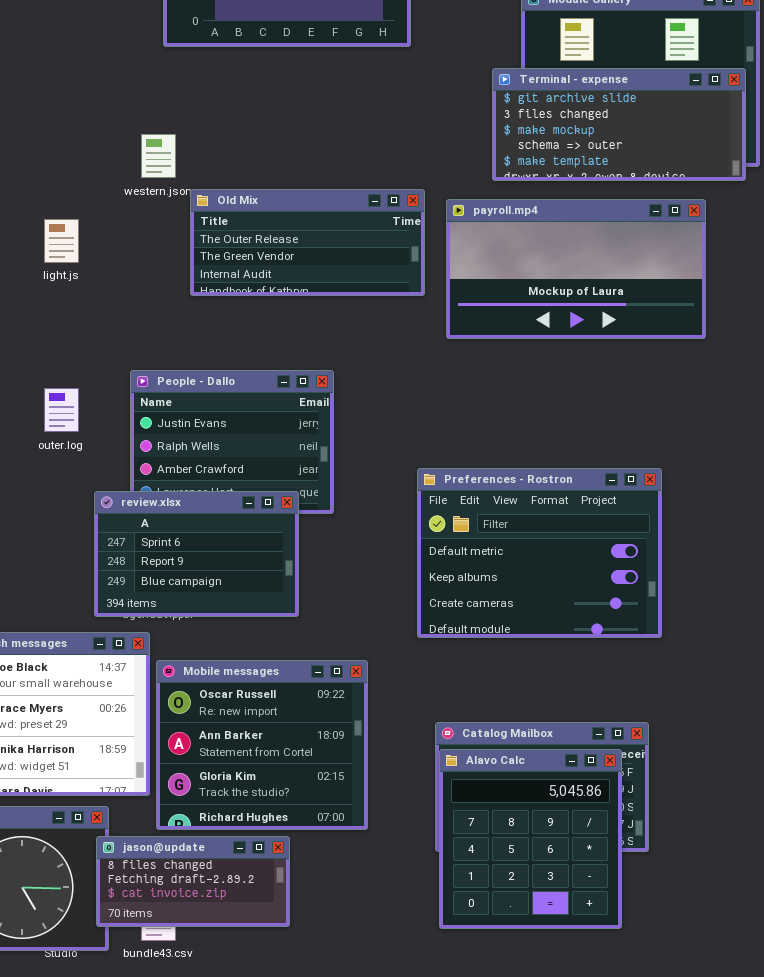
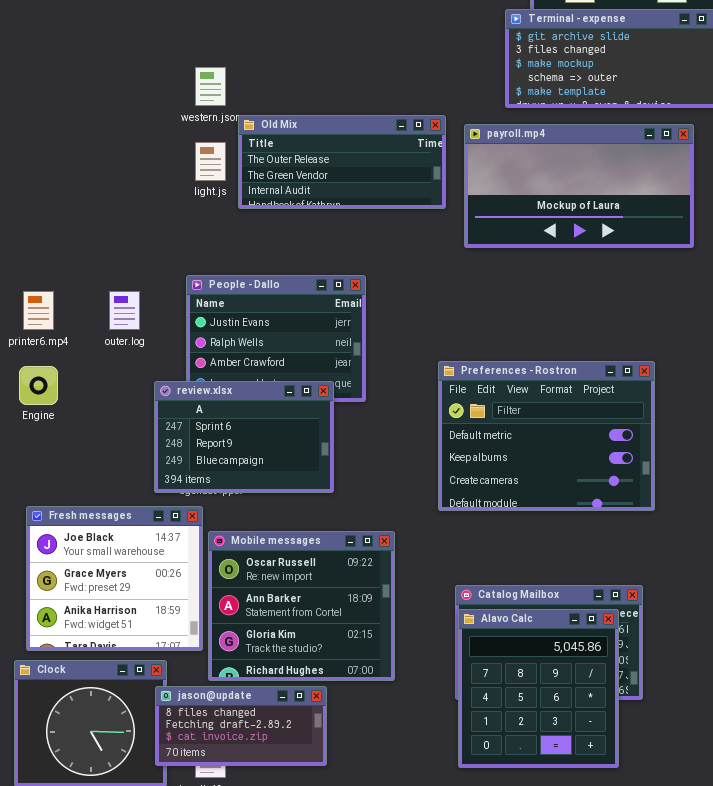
light.js: [44,219,79,263] -> [195,142,226,181], moved

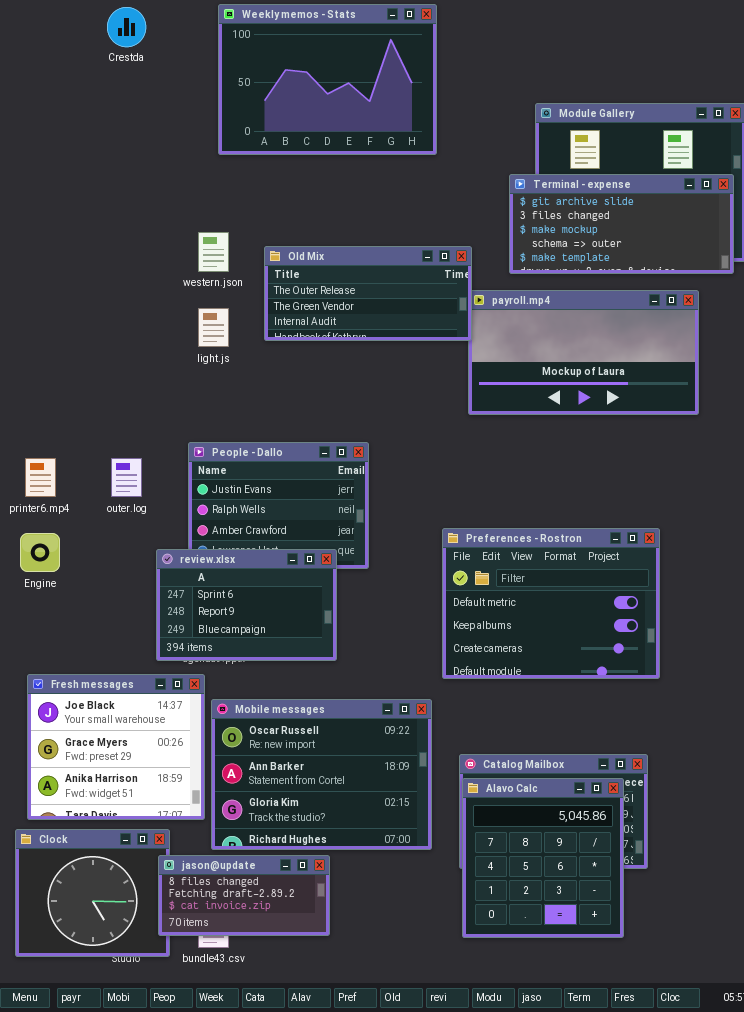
Old Mix: [238,115,446,209] -> [264,246,472,341], moved
Mobile messages: [208,531,395,681] -> [211,699,432,850], resized

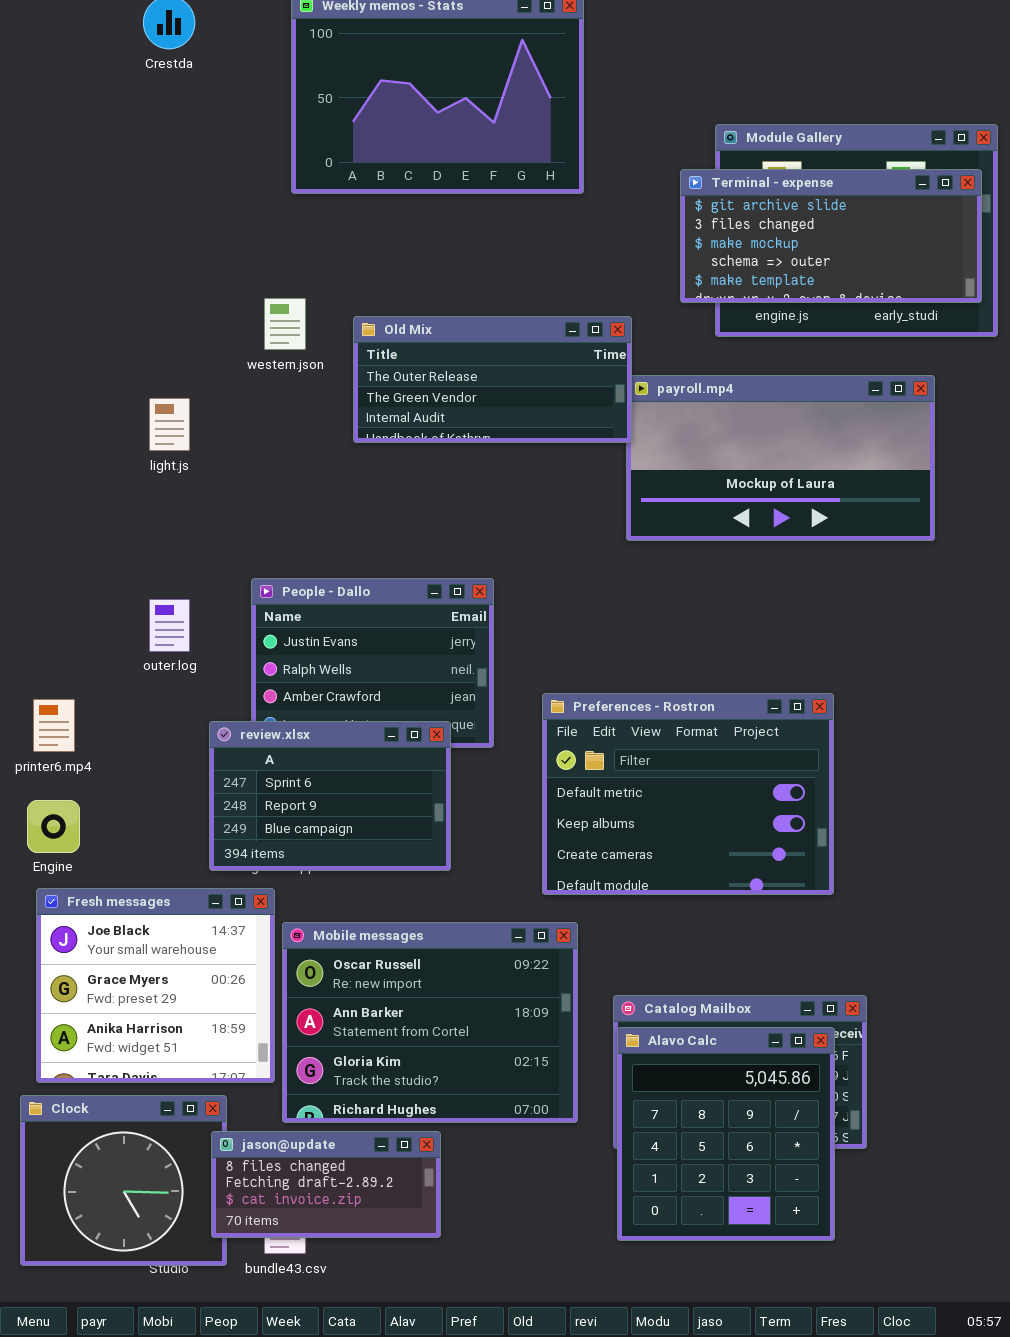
Terminal - expense: [509,174,734,274] -> [680,169,982,303], moved
light.js: [198,308,229,347] -> [149,398,190,451], moved
printer6.mp4: [25,458,56,497] -> [33,699,75,752], moved
Preferences - Rostron: [442,528,660,679] -> [542,693,834,895], moved
Engine: [20,533,60,572] -> [27,800,80,853], moved

